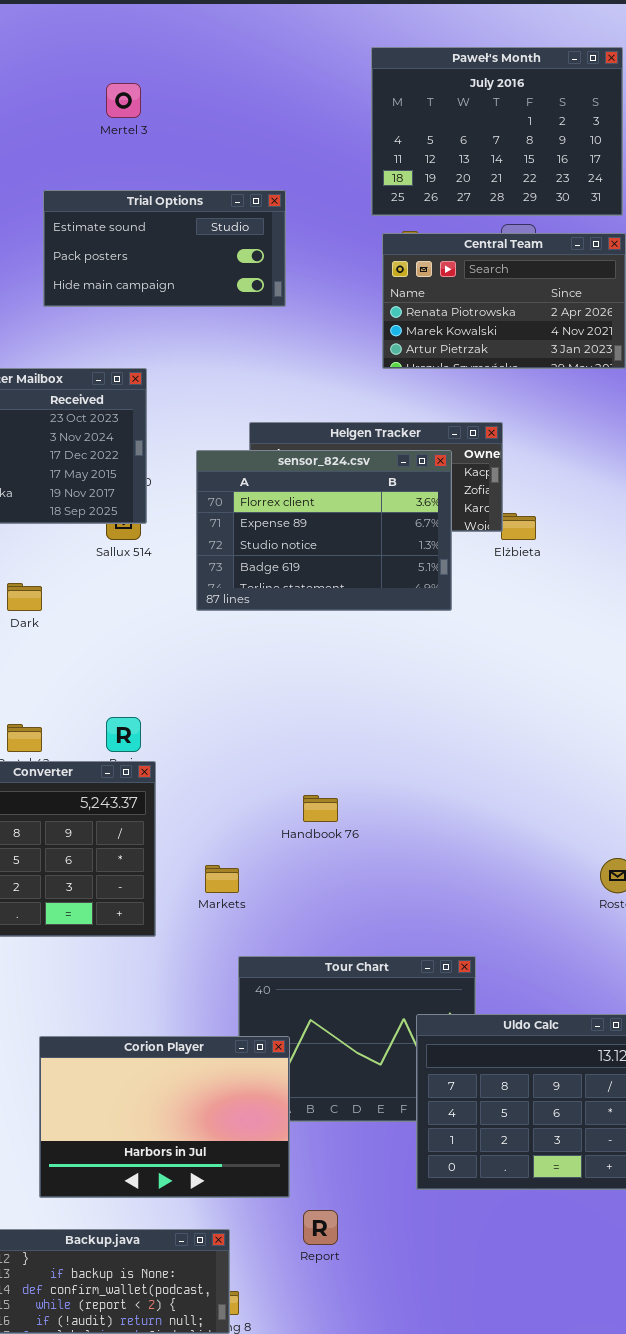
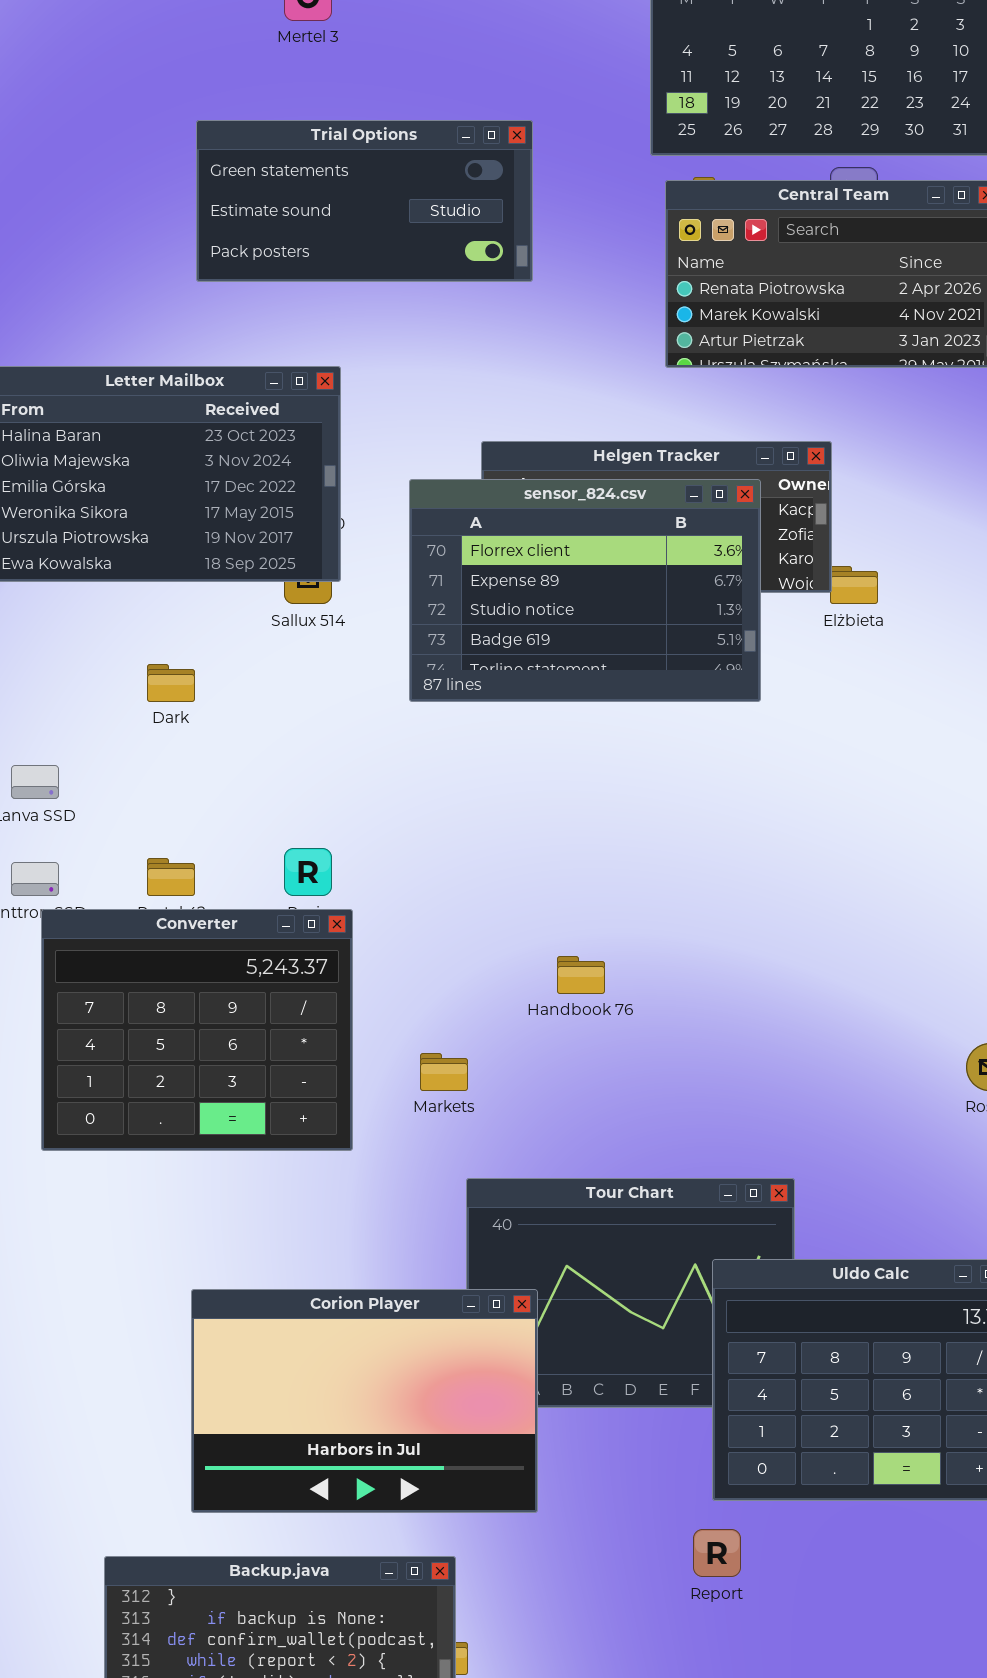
Trial Options: [43,190,286,307] -> [196,120,533,282], scrolled up 1 row
Report: [303,1210,338,1245] -> [693,1529,741,1577], moved

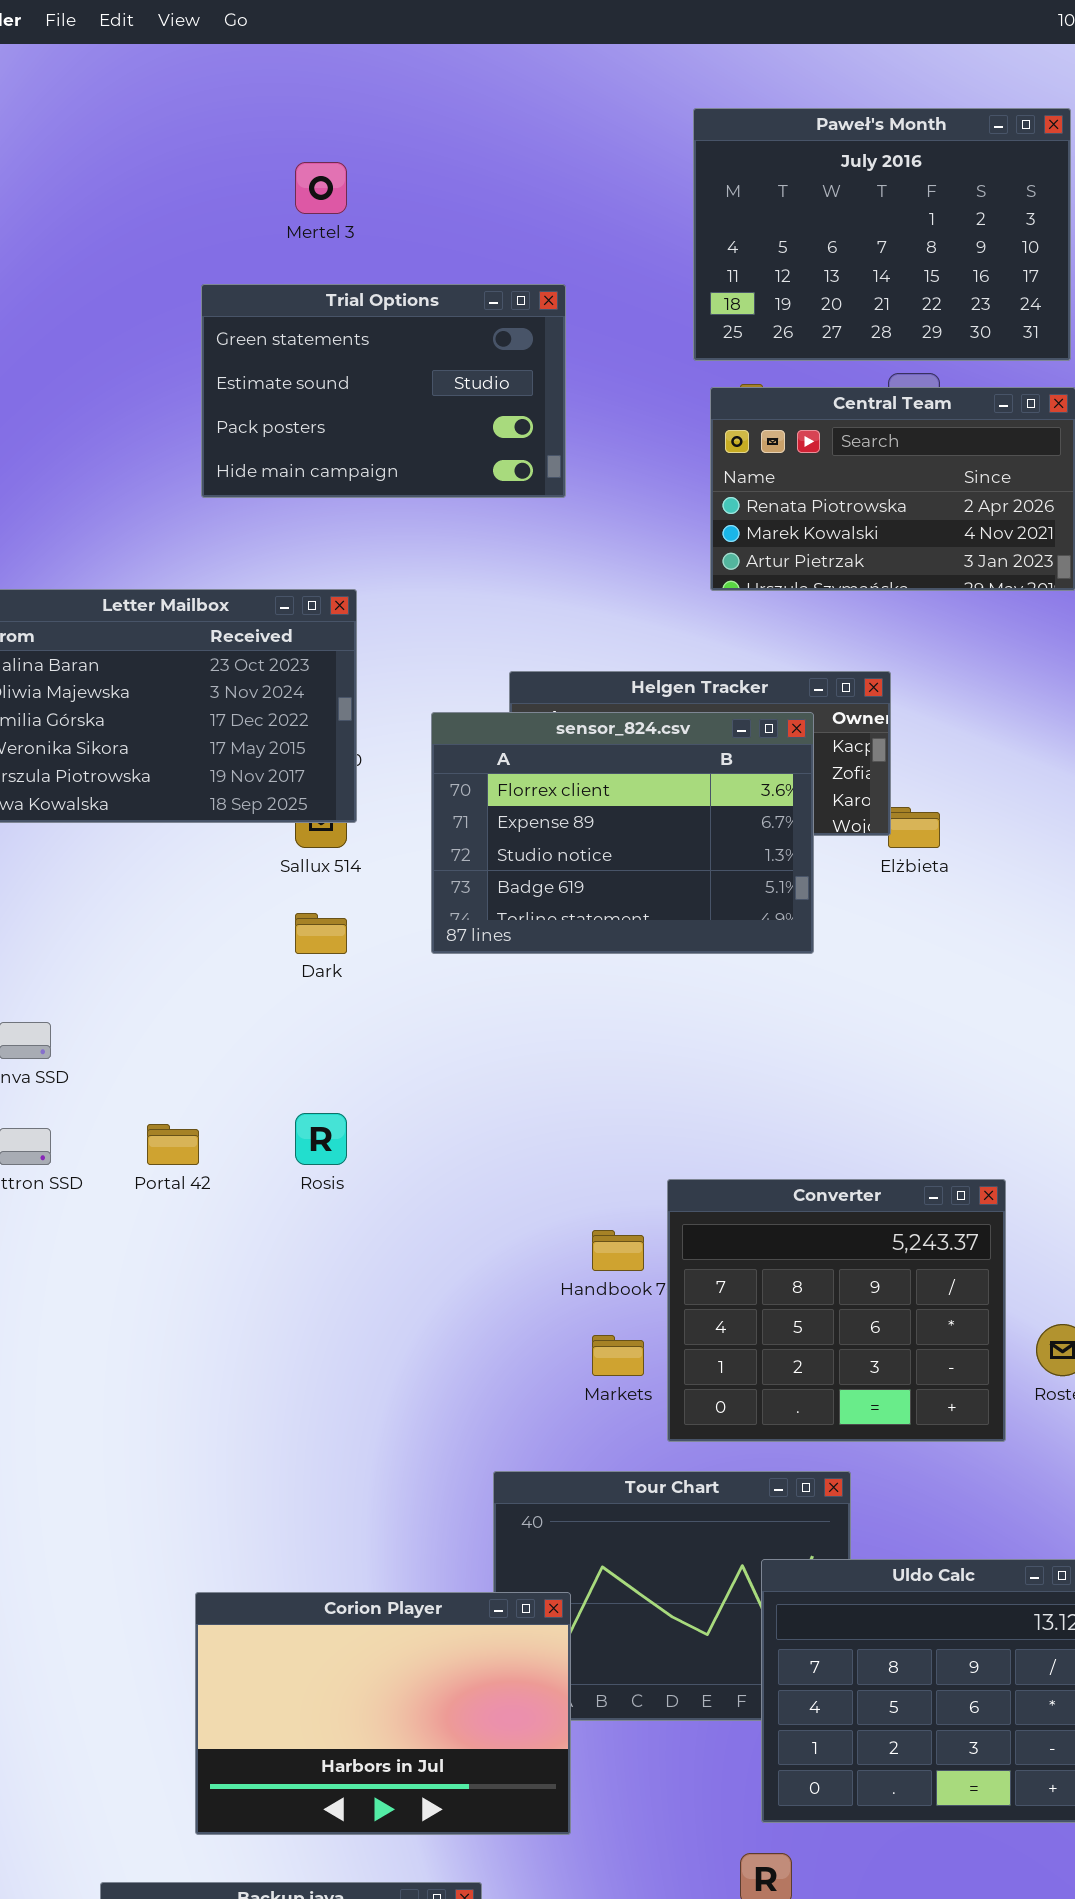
Trial Options: [196,120,533,282] -> [201,284,566,498], resized
Dark: [147,664,195,702] -> [295,913,347,954], moved
Converter: [41,909,353,1151] -> [667,1179,1006,1442], moved
Markets: [420,1053,468,1091] -> [592,1335,644,1376], moved

